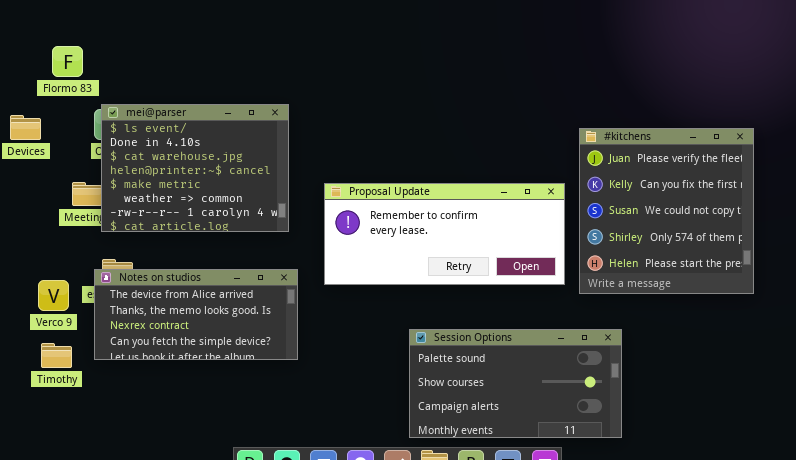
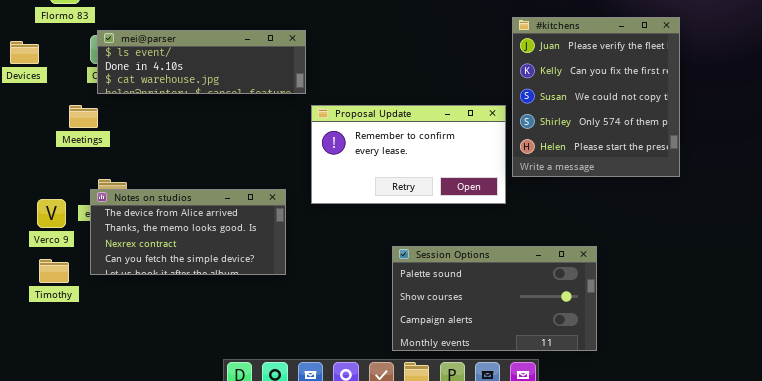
mei@parser: [101,104,289,232] -> [97,30,306,94], resized
#kitchens: [579,128,754,294] -> [512,17,680,177], moved
Proposal Update: [324,183,565,285] -> [311,105,506,204], resized

